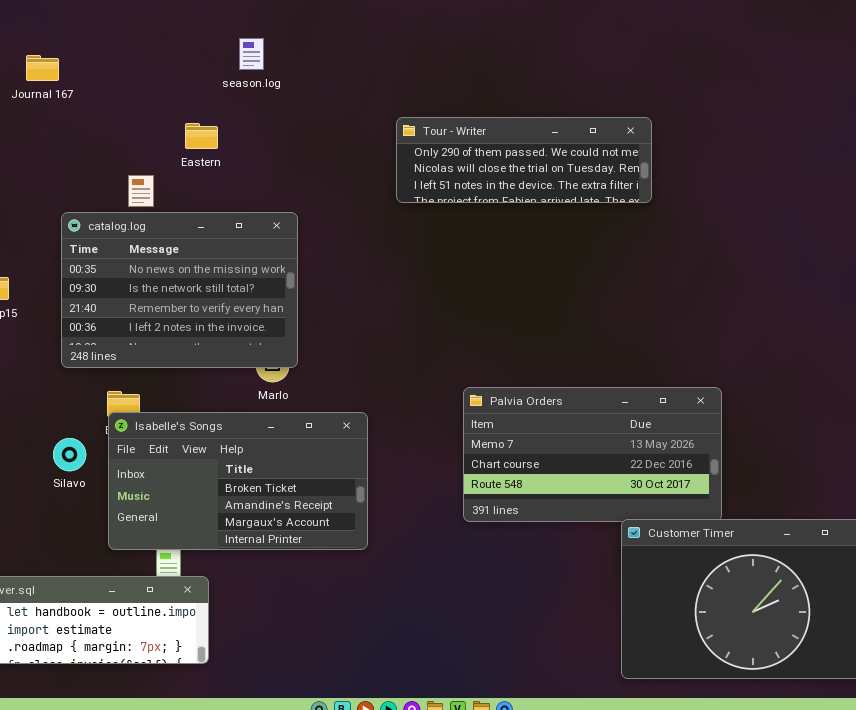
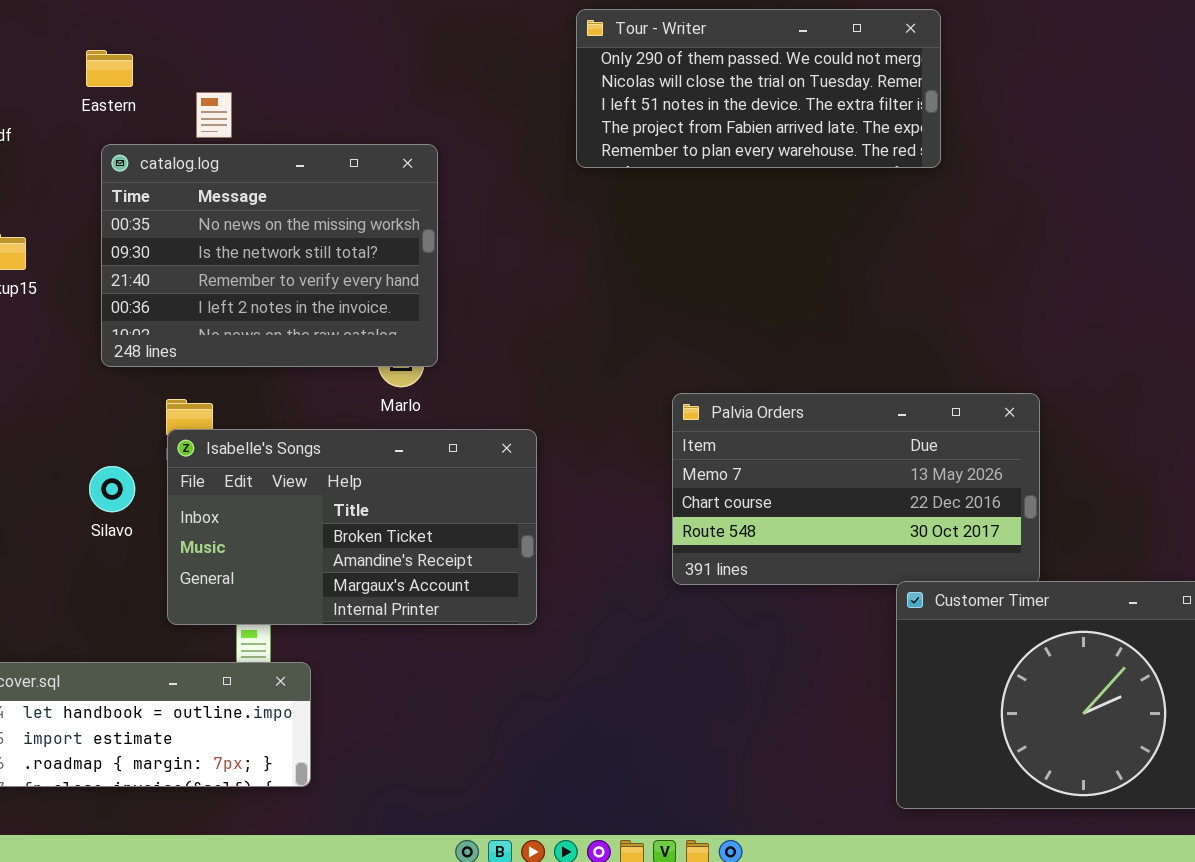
Tour - Writer: [396,117,652,203] -> [576,9,941,168], resized
Eastern: [185,123,218,149] -> [86,50,133,87], moved

